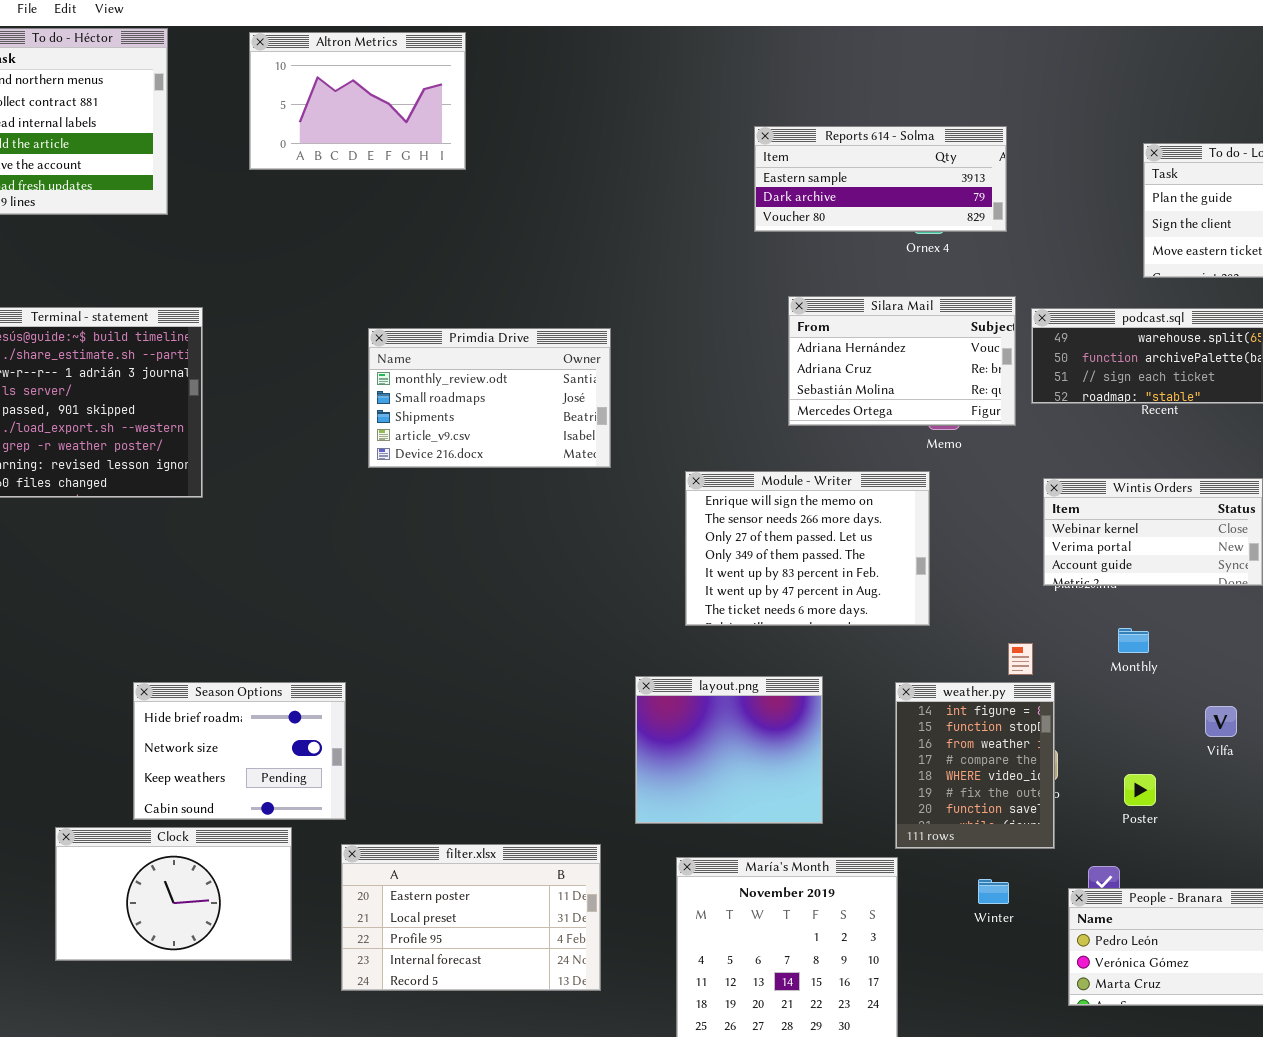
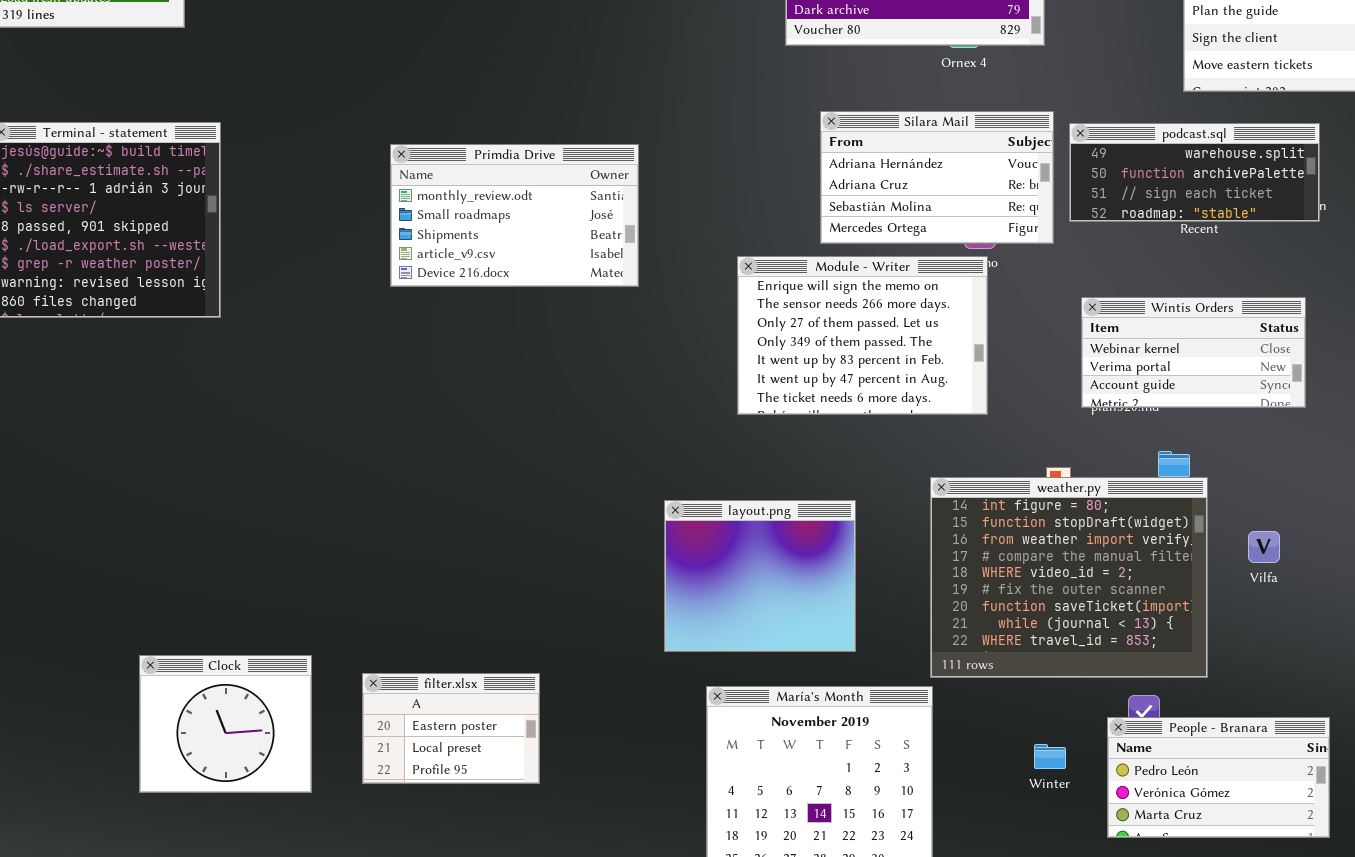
Module - Writer: [685,471,930,626] -> [737,256,988,415], moved
Season Options: [133,682,346,820] -> none, closed
weather.py: [895,682,1055,849] -> [930,477,1208,678], resized
Clock: [55,827,292,961] -> [139,655,312,793], resized
filter.xlsx: [341,844,601,991] -> [362,673,540,784], resized
Winter: [978,879,1009,904] -> [1034,744,1066,769], moved

